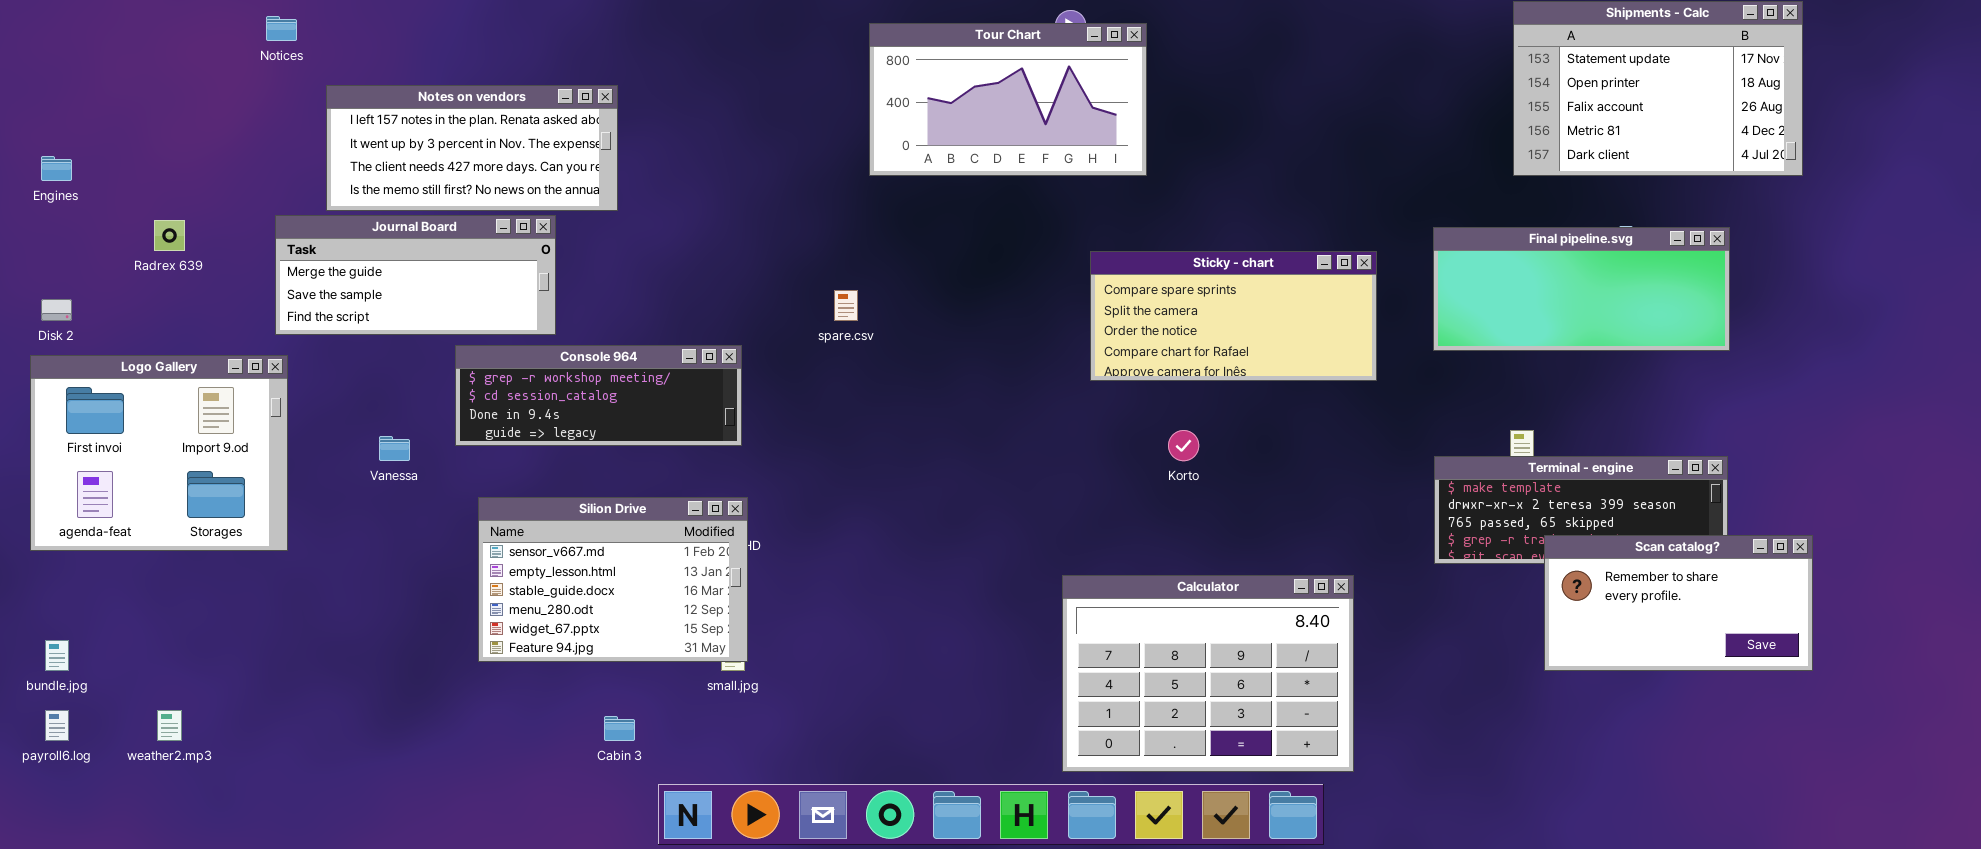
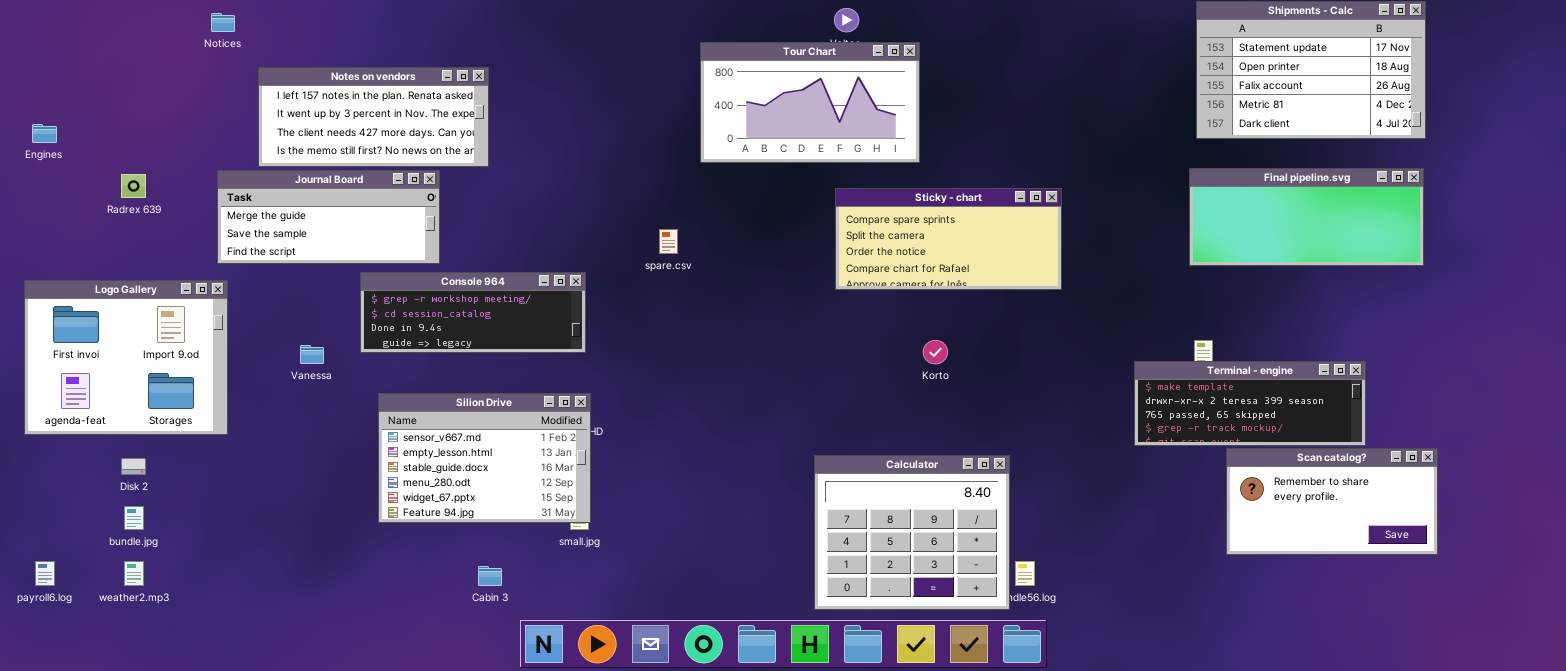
Tour Chart: [869,23,1147,176] -> [700,42,920,163], moved
Final pipeline.svg: [1433,227,1730,351] -> [1189,168,1424,266], moved
Sticky - chart: [1090,251,1377,381] -> [835,188,1062,290], moved
Disk 2: [41,299,72,321] -> [121,458,146,475], moved
Scan catalog?: [1544,535,1813,671] -> [1226,448,1438,555], moved
Calculator: [1062,575,1354,772] -> [814,455,1010,610], moved, resized
bundle.jpg: [45,640,69,671] -> [124,506,144,530], moved

